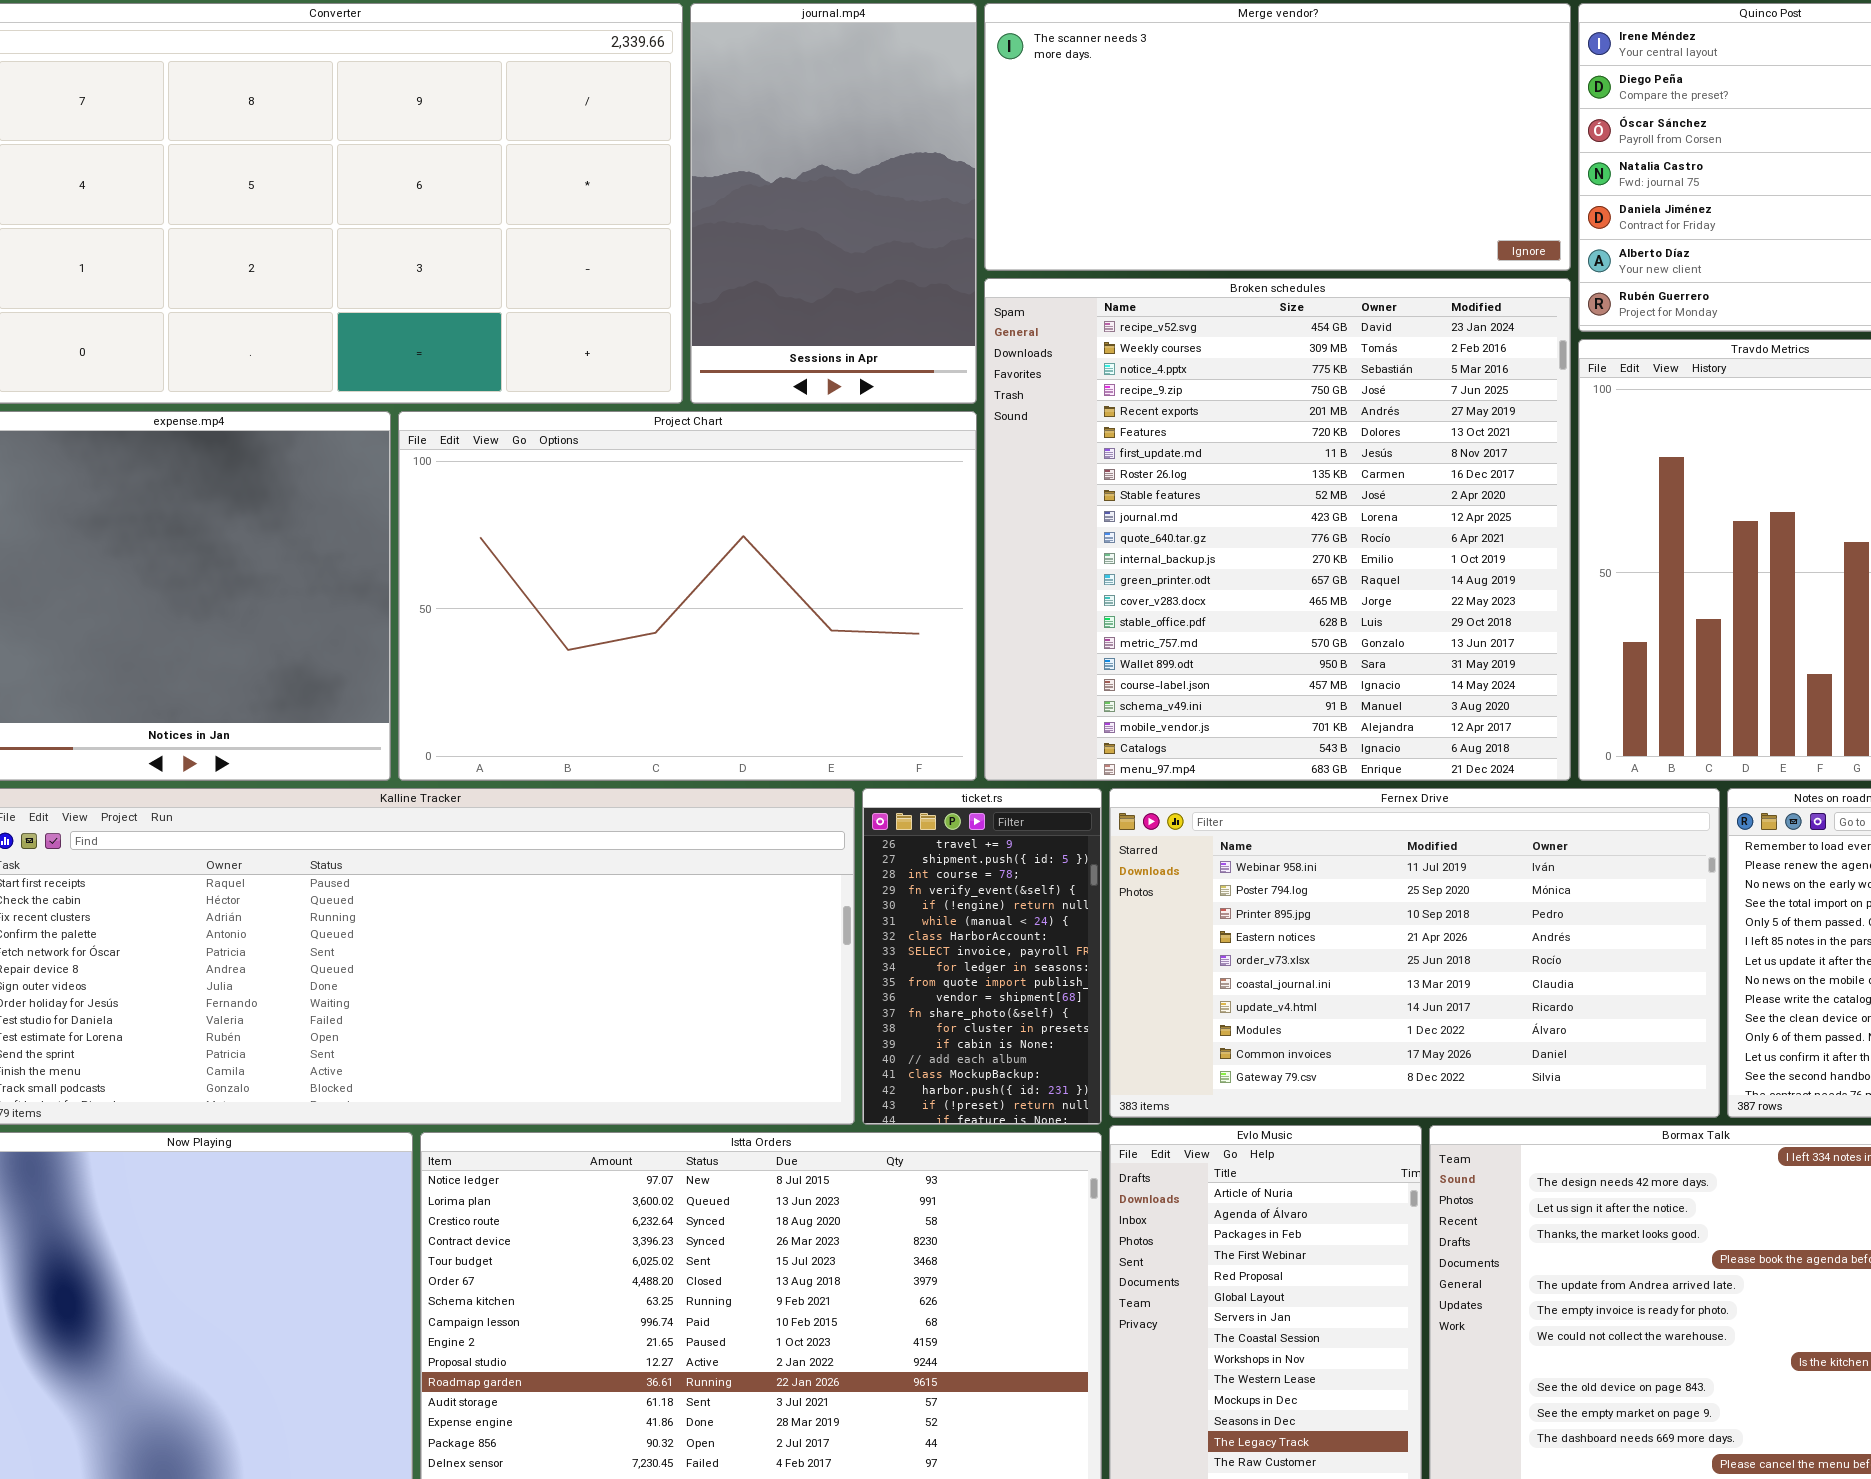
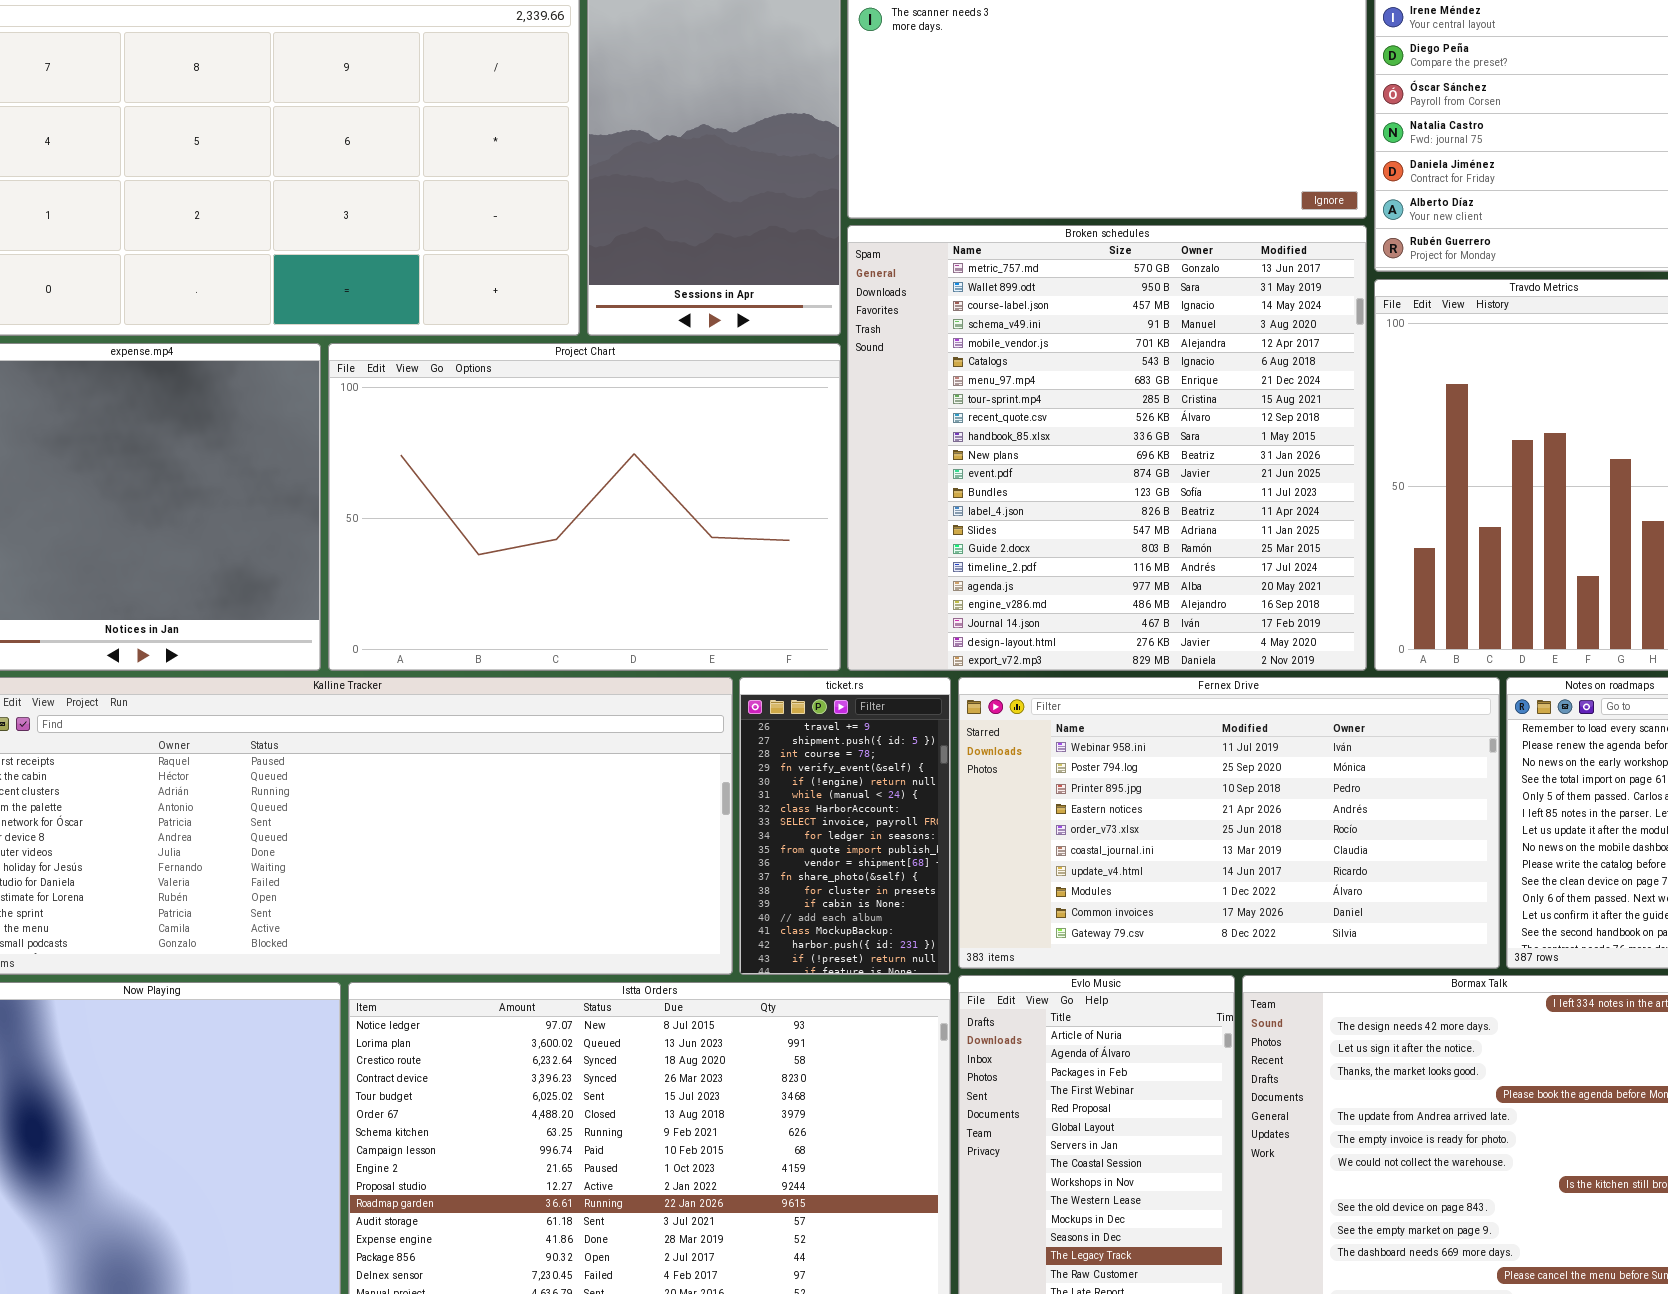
Broken schedules: [984,278,1571,781] -> [847,225,1367,671], scrolled down 15 rows

